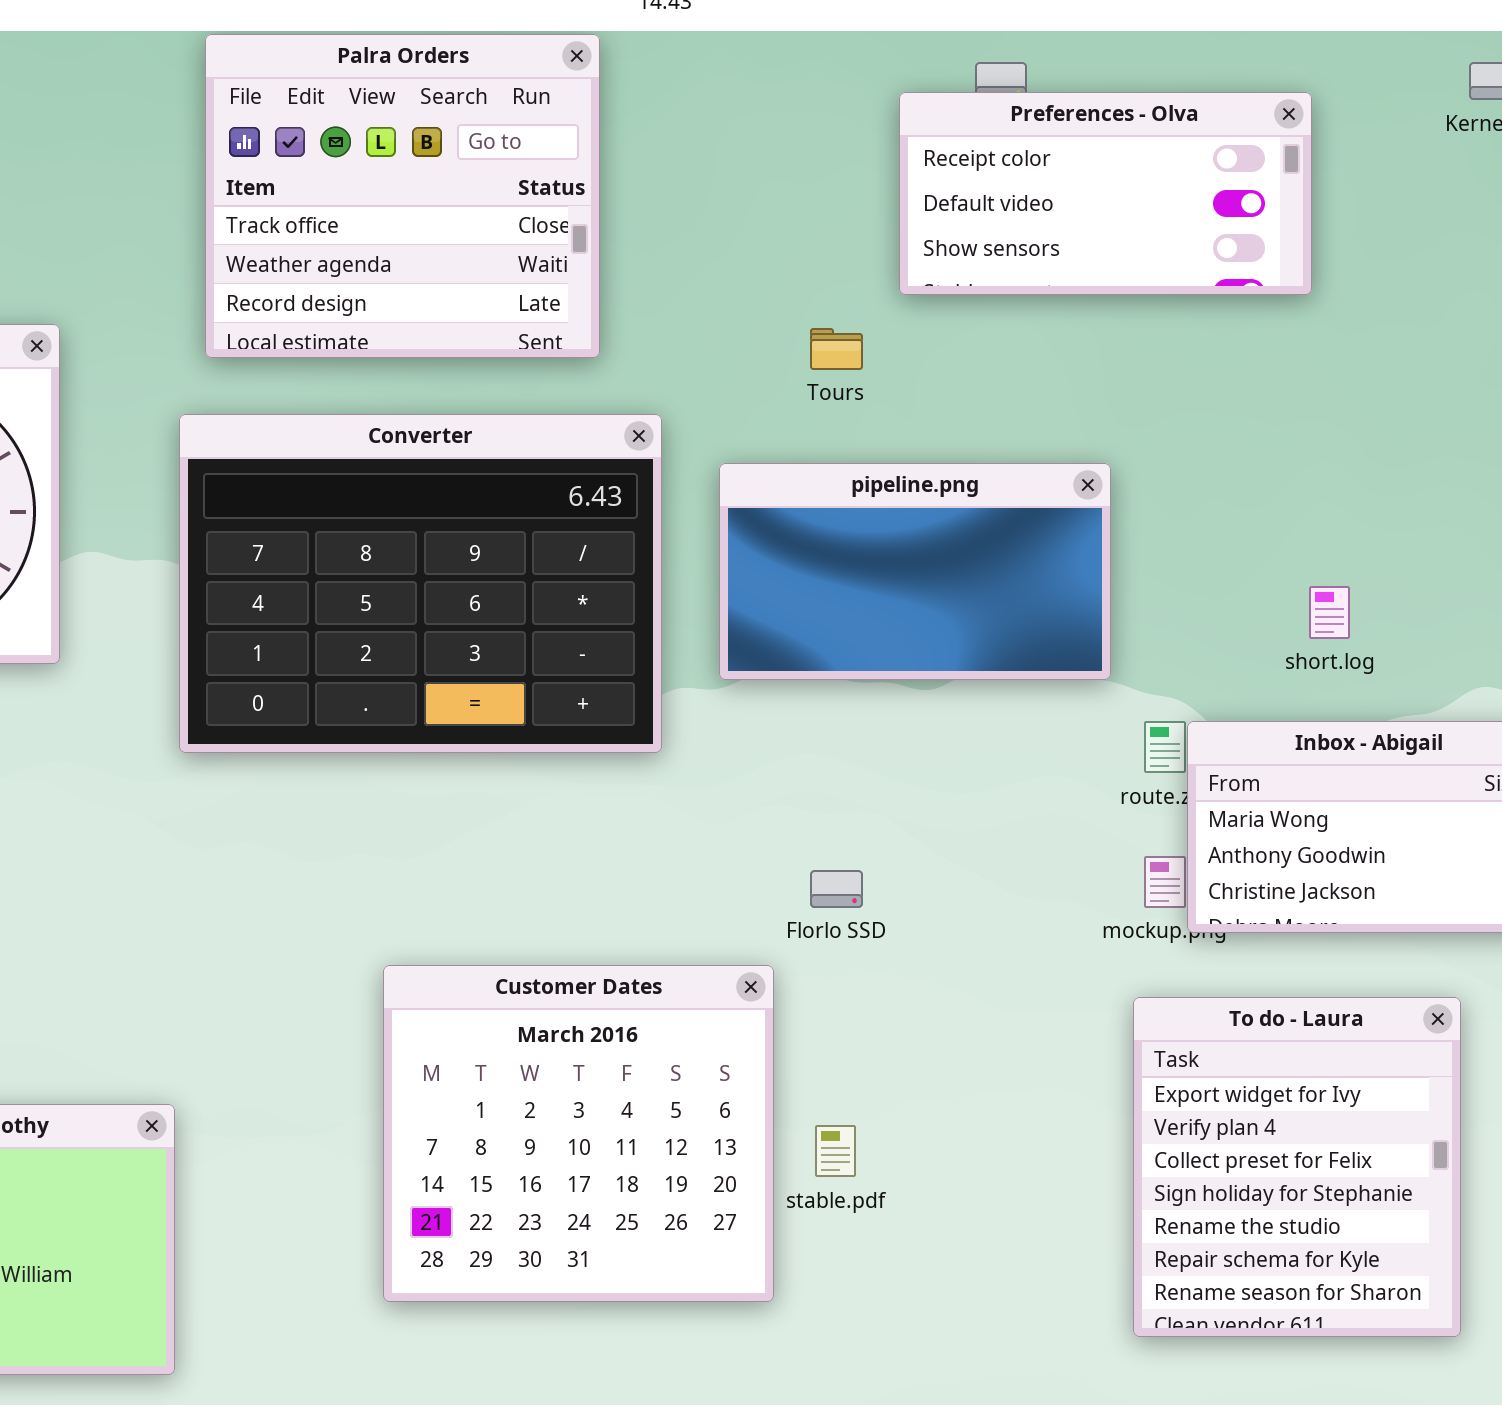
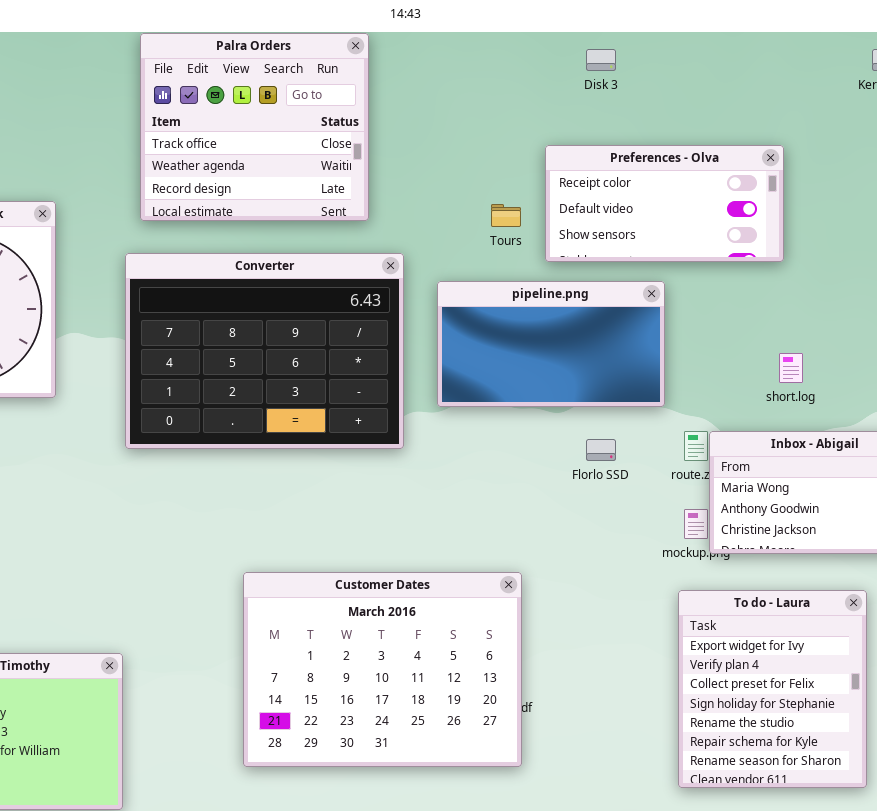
Preferences - Olva: [899,92,1312,295] -> [545,145,784,262], moved
Florlo SSD: [810,870,863,908] -> [586,439,616,461], moved
Customer Dates: [383,965,774,1302] -> [243,572,522,767], resized

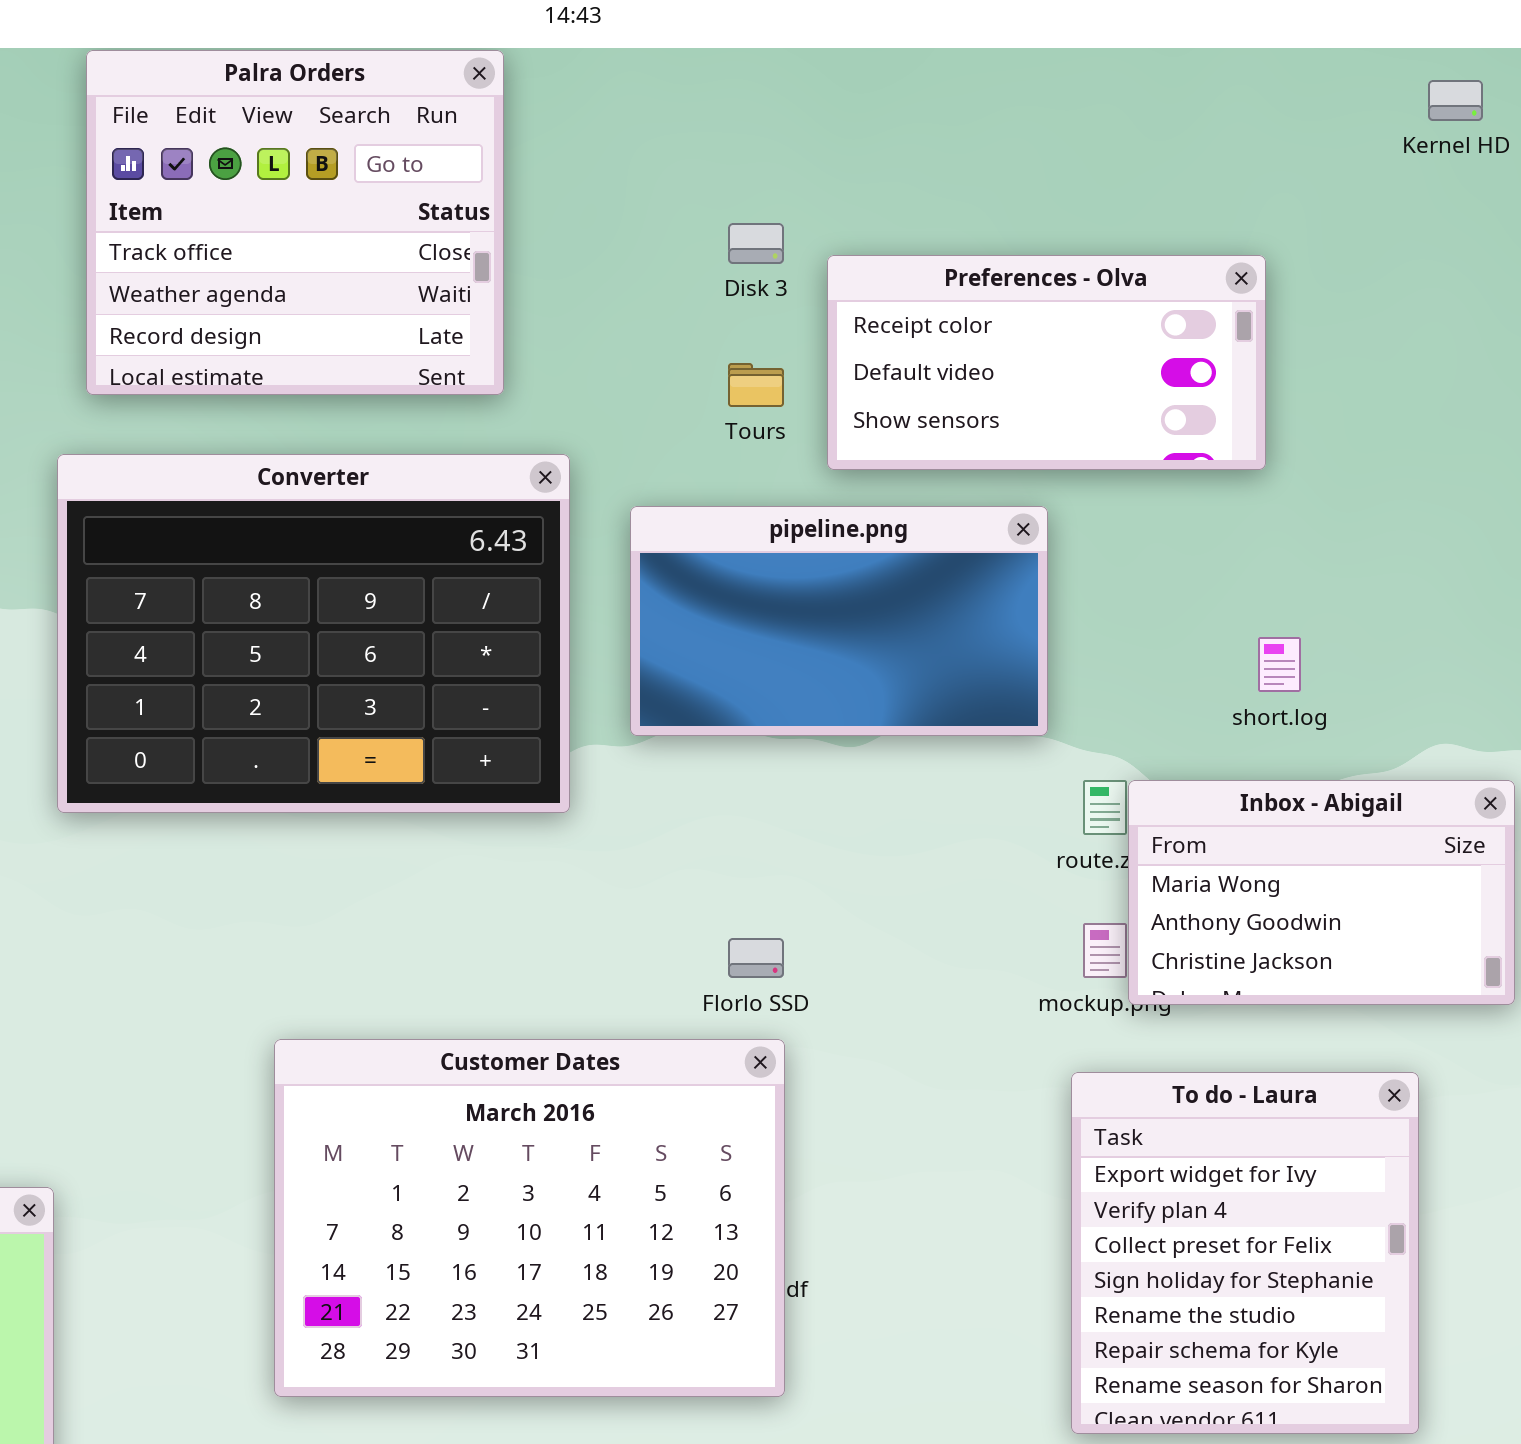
Disk 3: [586,49,616,71] -> [728,223,784,264], moved
Florlo SSD: [586,439,616,461] -> [728,938,784,978], moved

